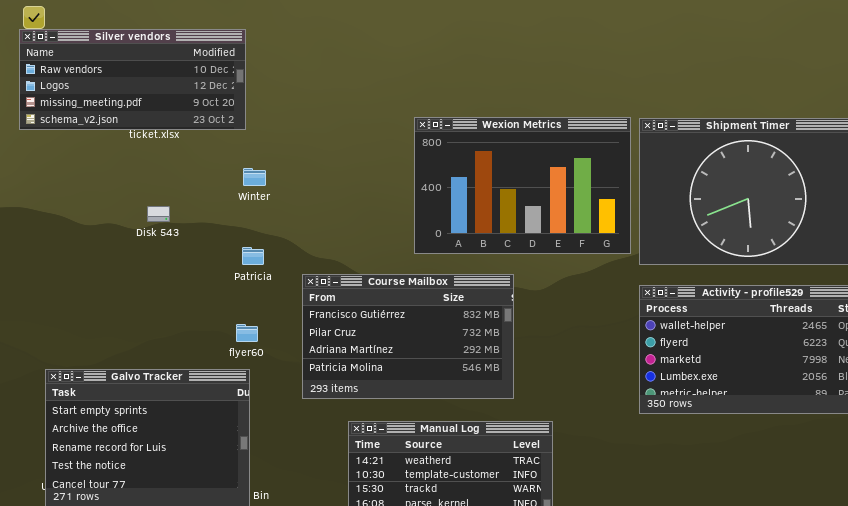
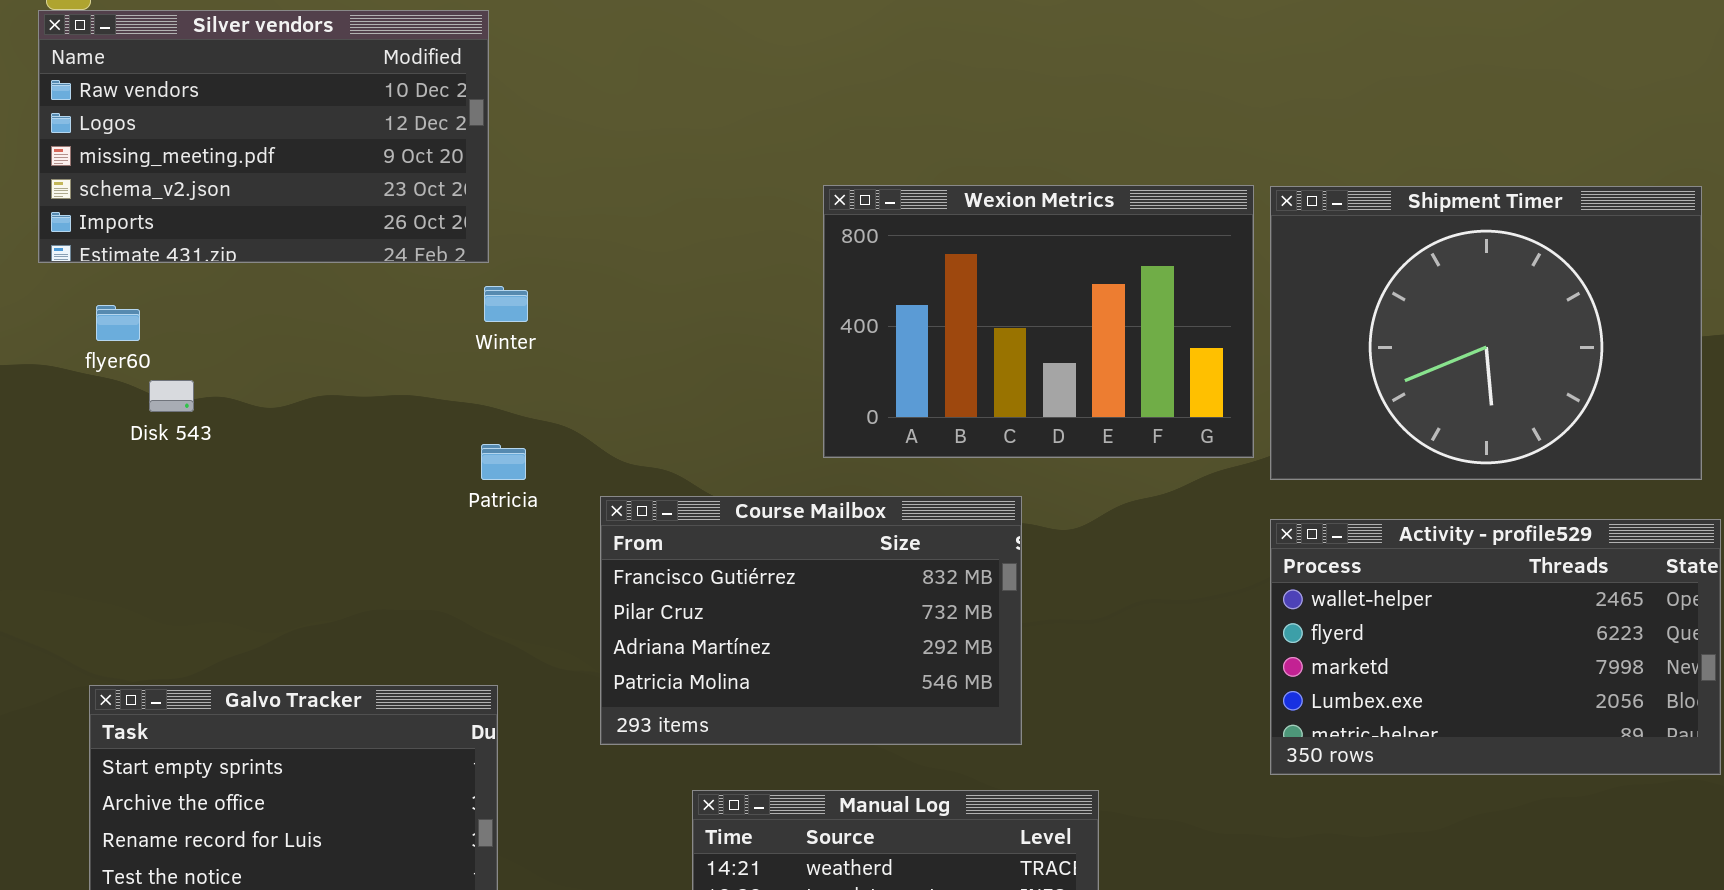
Silver vendors: [19,29,246,130] -> [38,10,489,263], resized
Disk 543: [147,206,170,222] -> [149,380,194,412], moved
flyer60: [236,324,258,342] -> [96,305,140,341], moved

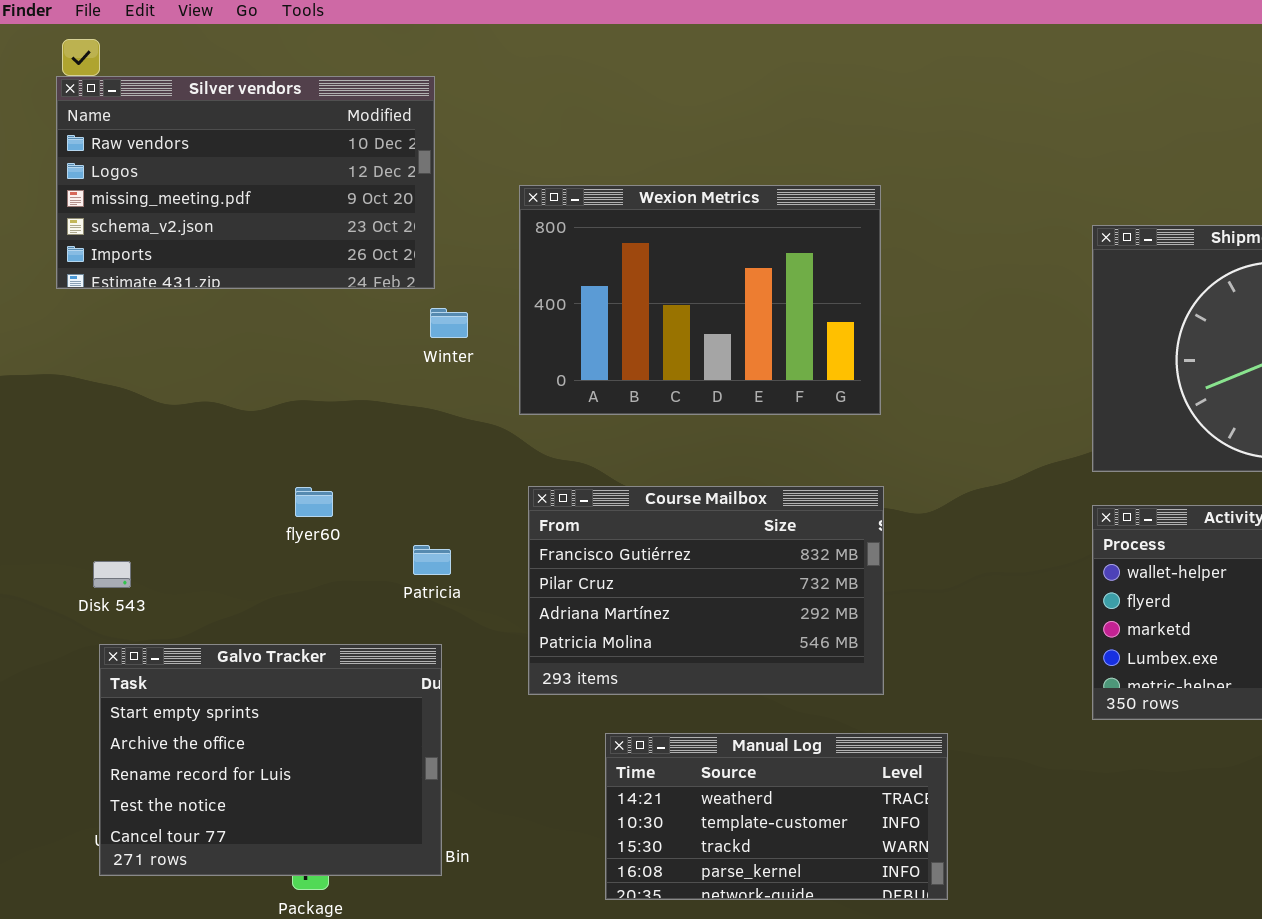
Wexion Metrics: [823,185,1254,458] -> [519,185,881,415], moved
flyer60: [96,305,140,341] -> [295,487,333,517], moved
Disk 543: [149,380,194,412] -> [93,561,131,588], moved
Patricia: [481,444,526,480] -> [413,545,451,575], moved

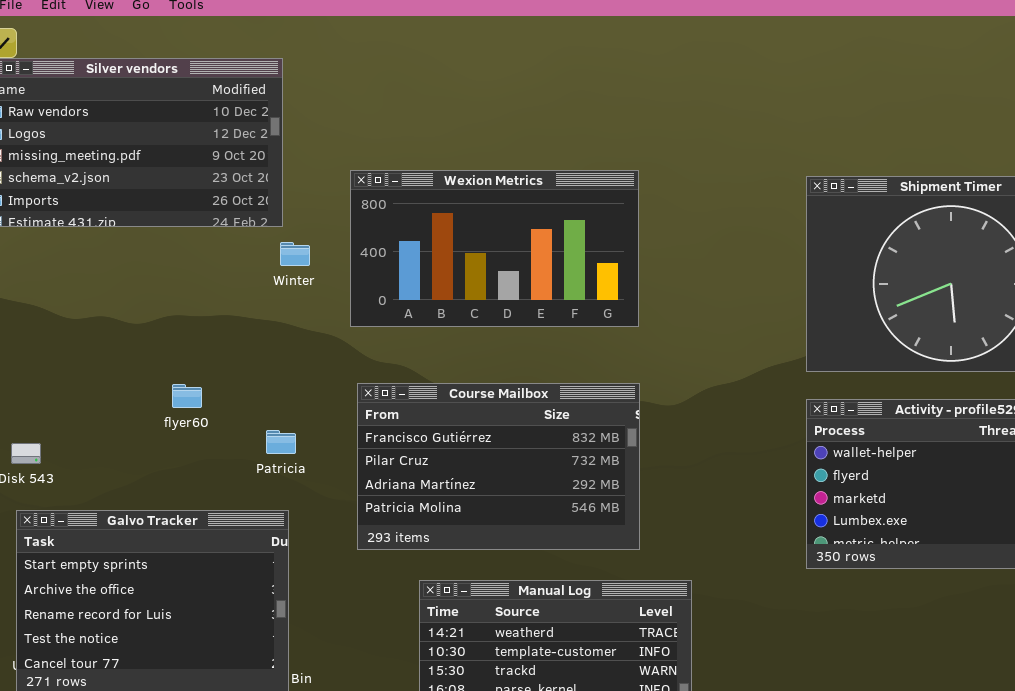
Wexion Metrics: [519,185,881,415] -> [350,170,639,327], resized

